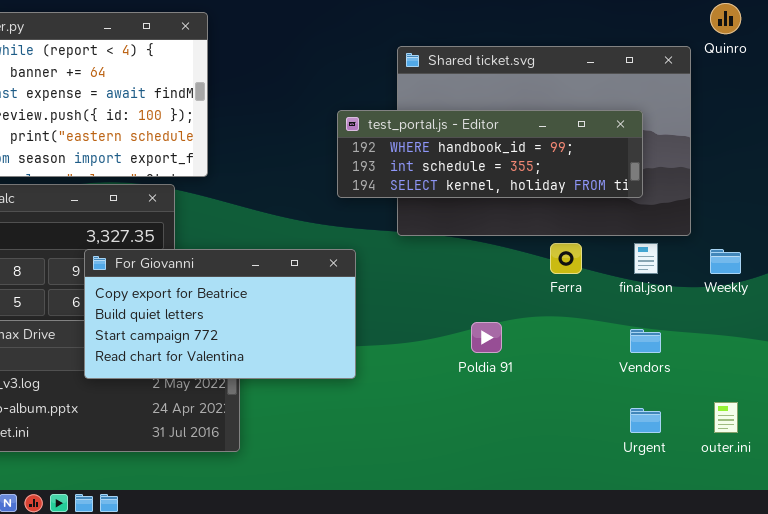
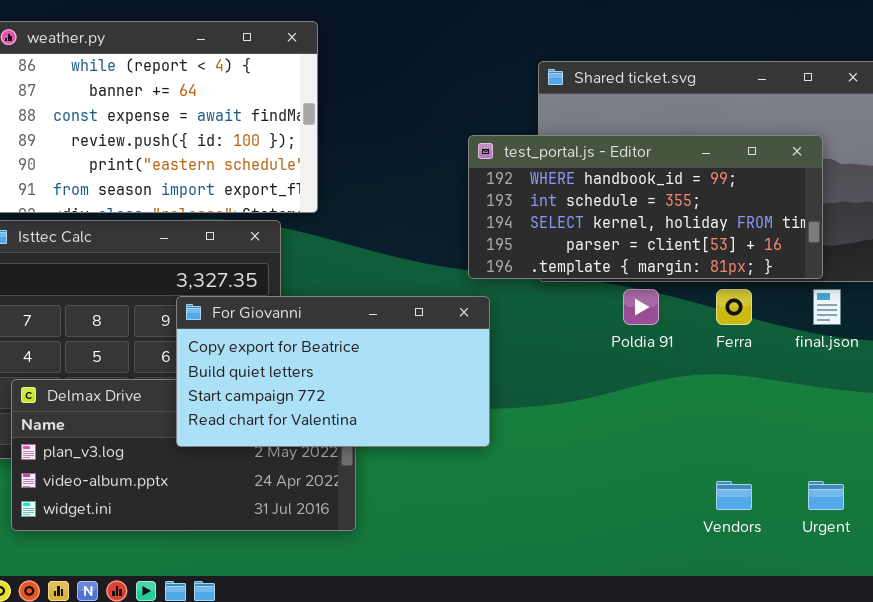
test_portal.js - Editor: [337,110,643,198] -> [468,135,823,279], resized
Poldia 91: [471,322,502,353] -> [623,289,659,325], moved
Vendors: [630,329,661,353] -> [716,481,752,510], moved

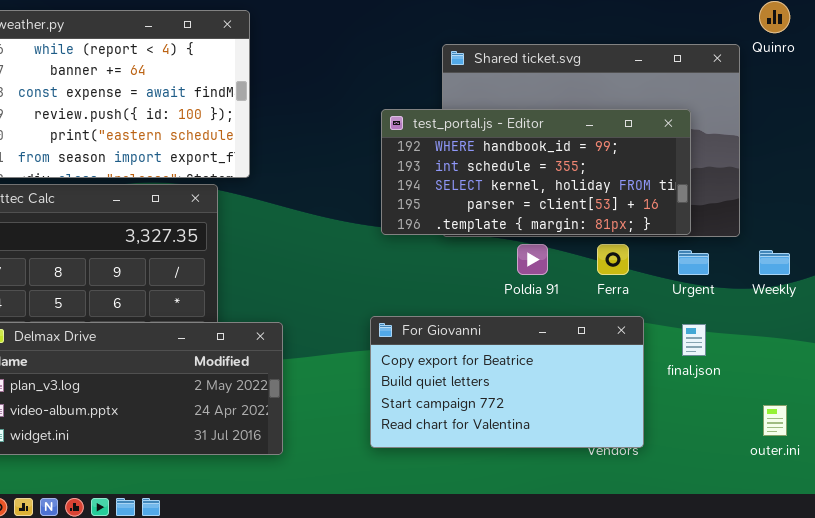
final.json: [813,289,841,325] -> [682,324,706,356], moved
For Giovanni: [176,296,490,447] -> [370,316,644,448], moved
Urgent: [808,481,844,510] -> [678,250,709,275], moved

